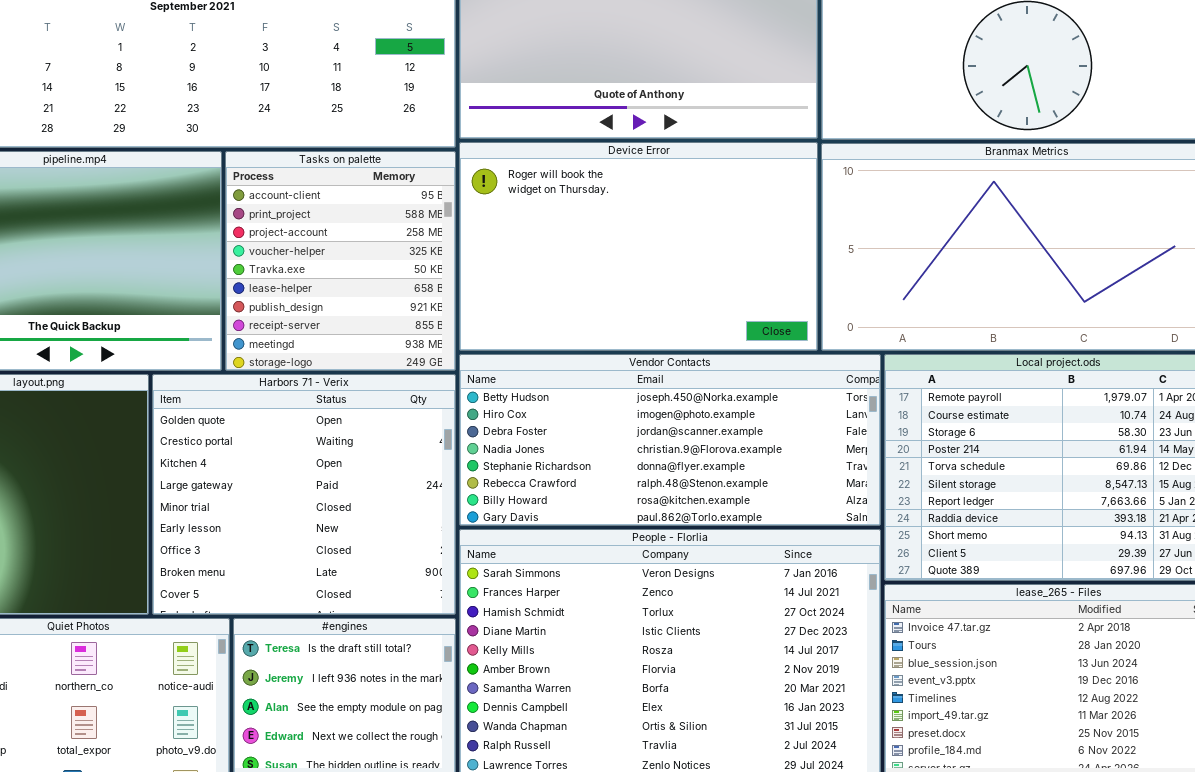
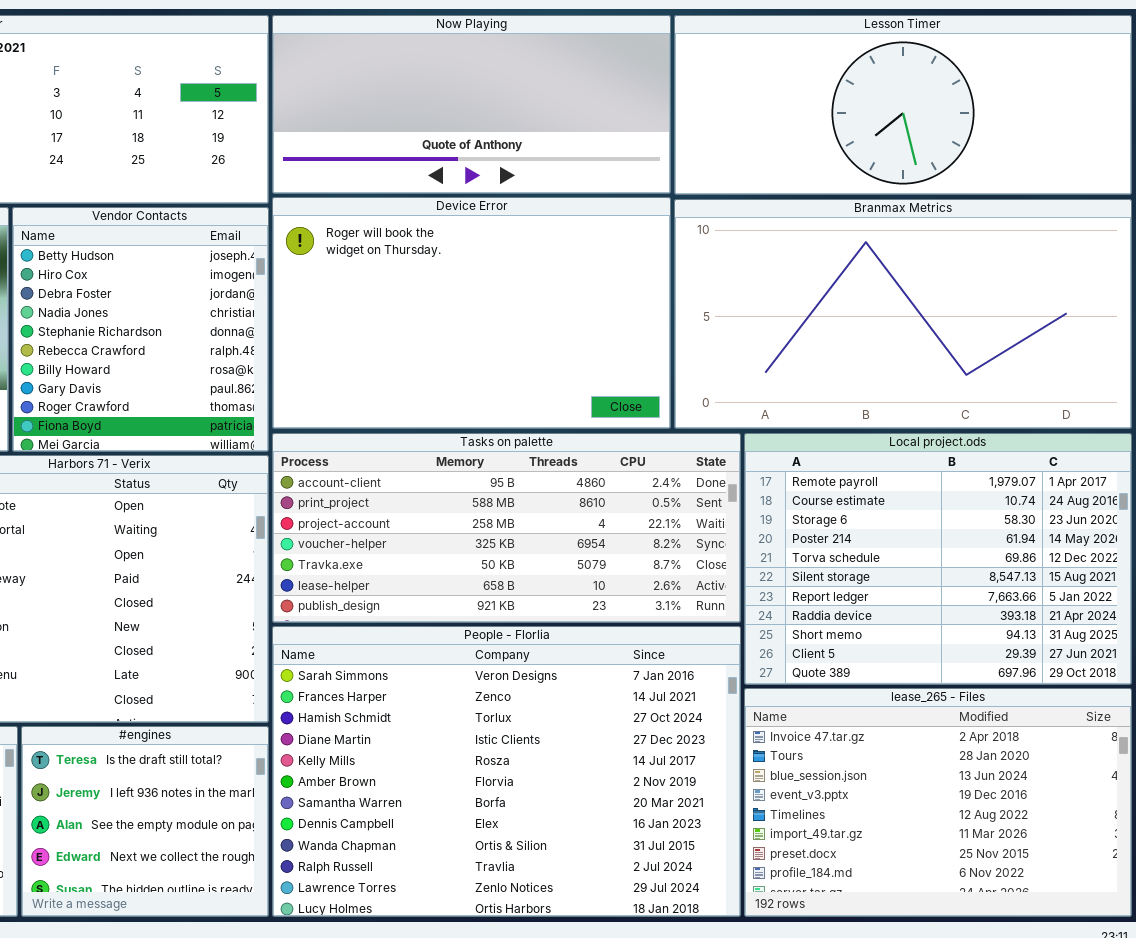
Tasks on palette: [225,151,456,371] -> [272,433,741,623], moved, resized
Vendor Contacts: [459,354,881,526] -> [12,207,269,452], moved, resized

